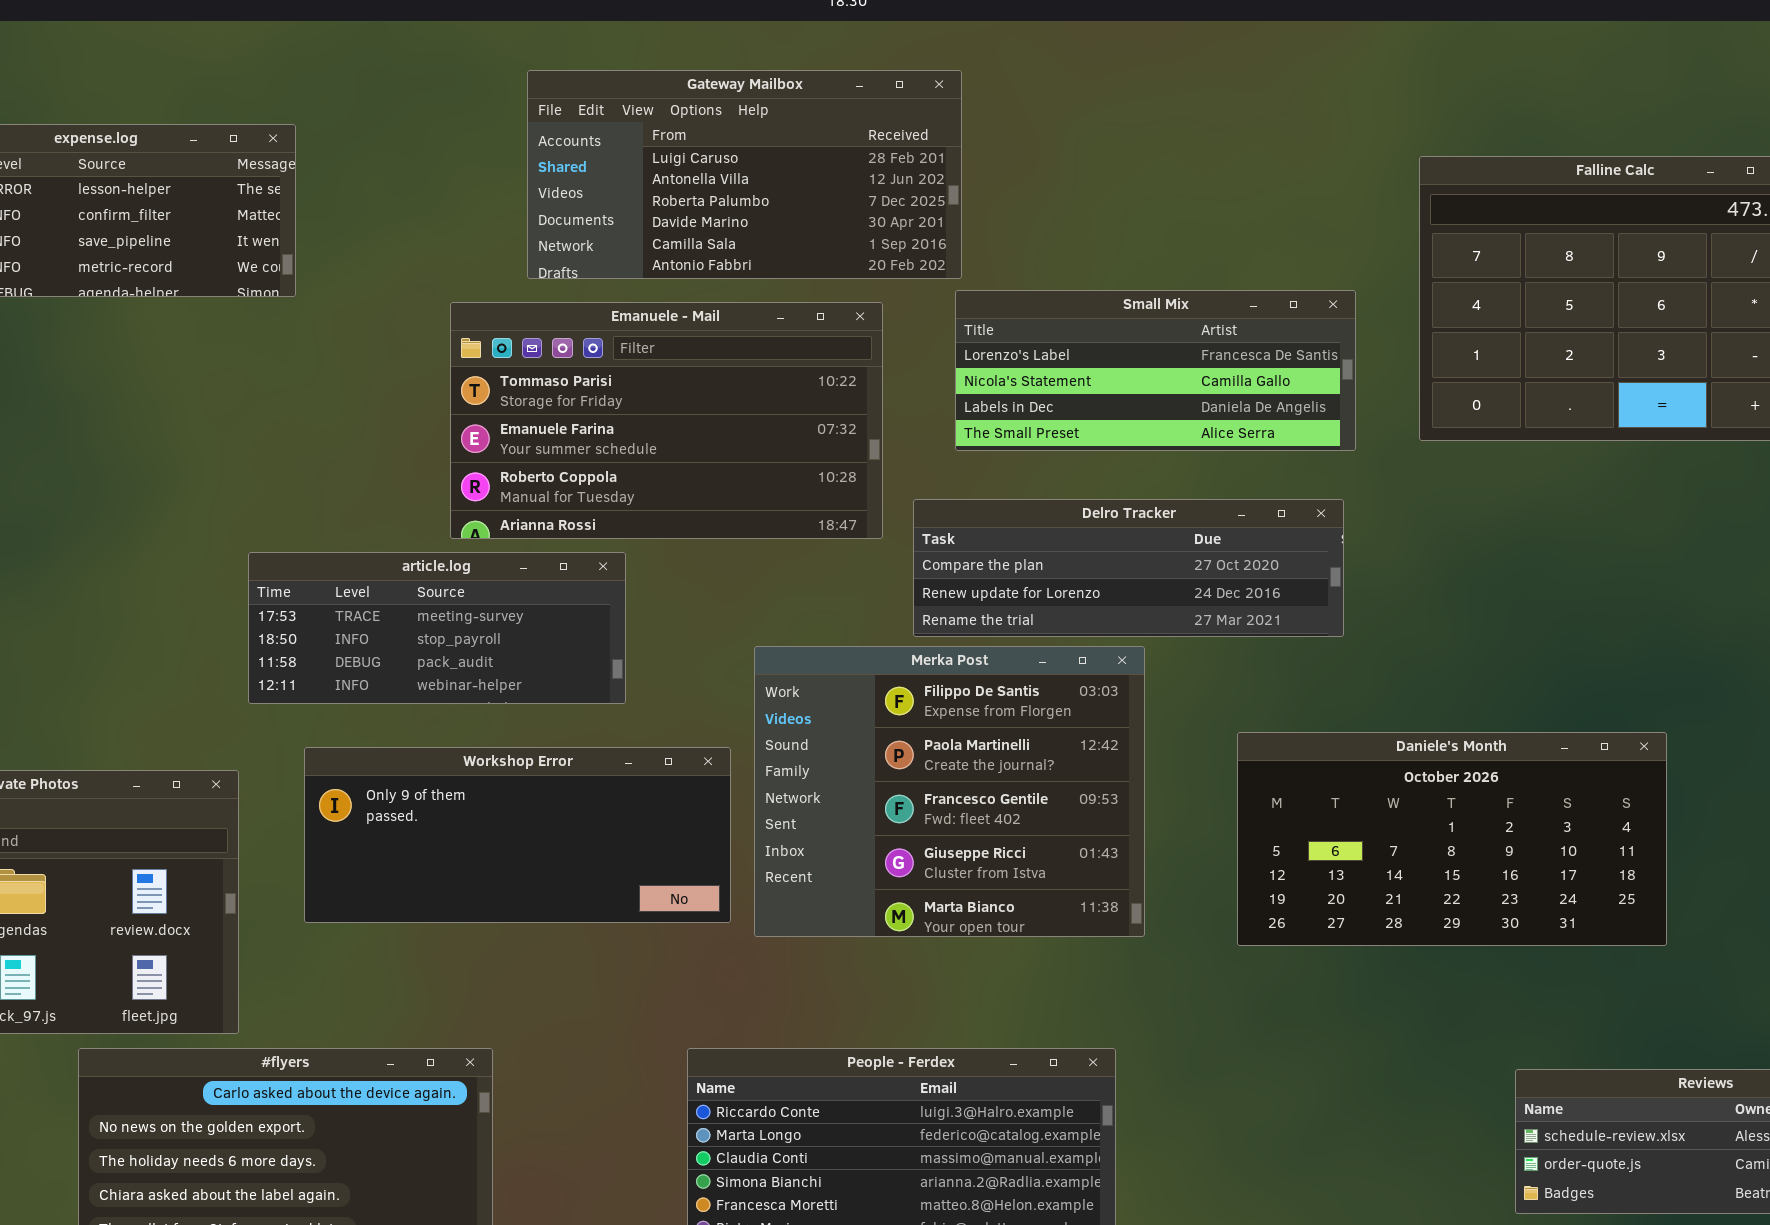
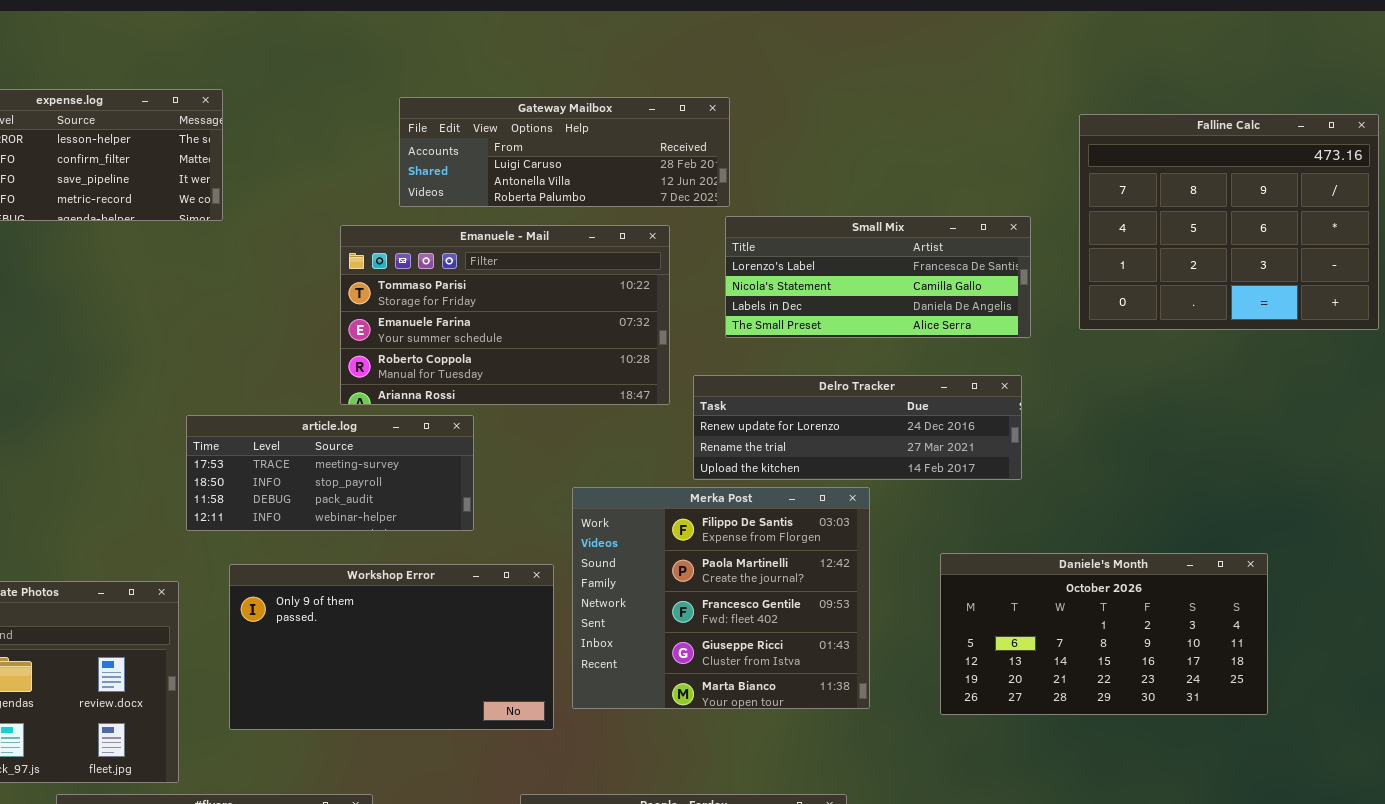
Gateway Mailbox: [527,70,962,279] -> [399,97,730,207], resized
Delro Tracker: [913,499,1344,637] -> [693,375,1022,480], scrolled down 1 row
Workshop Error: [304,747,731,923] -> [229,564,554,730], resized

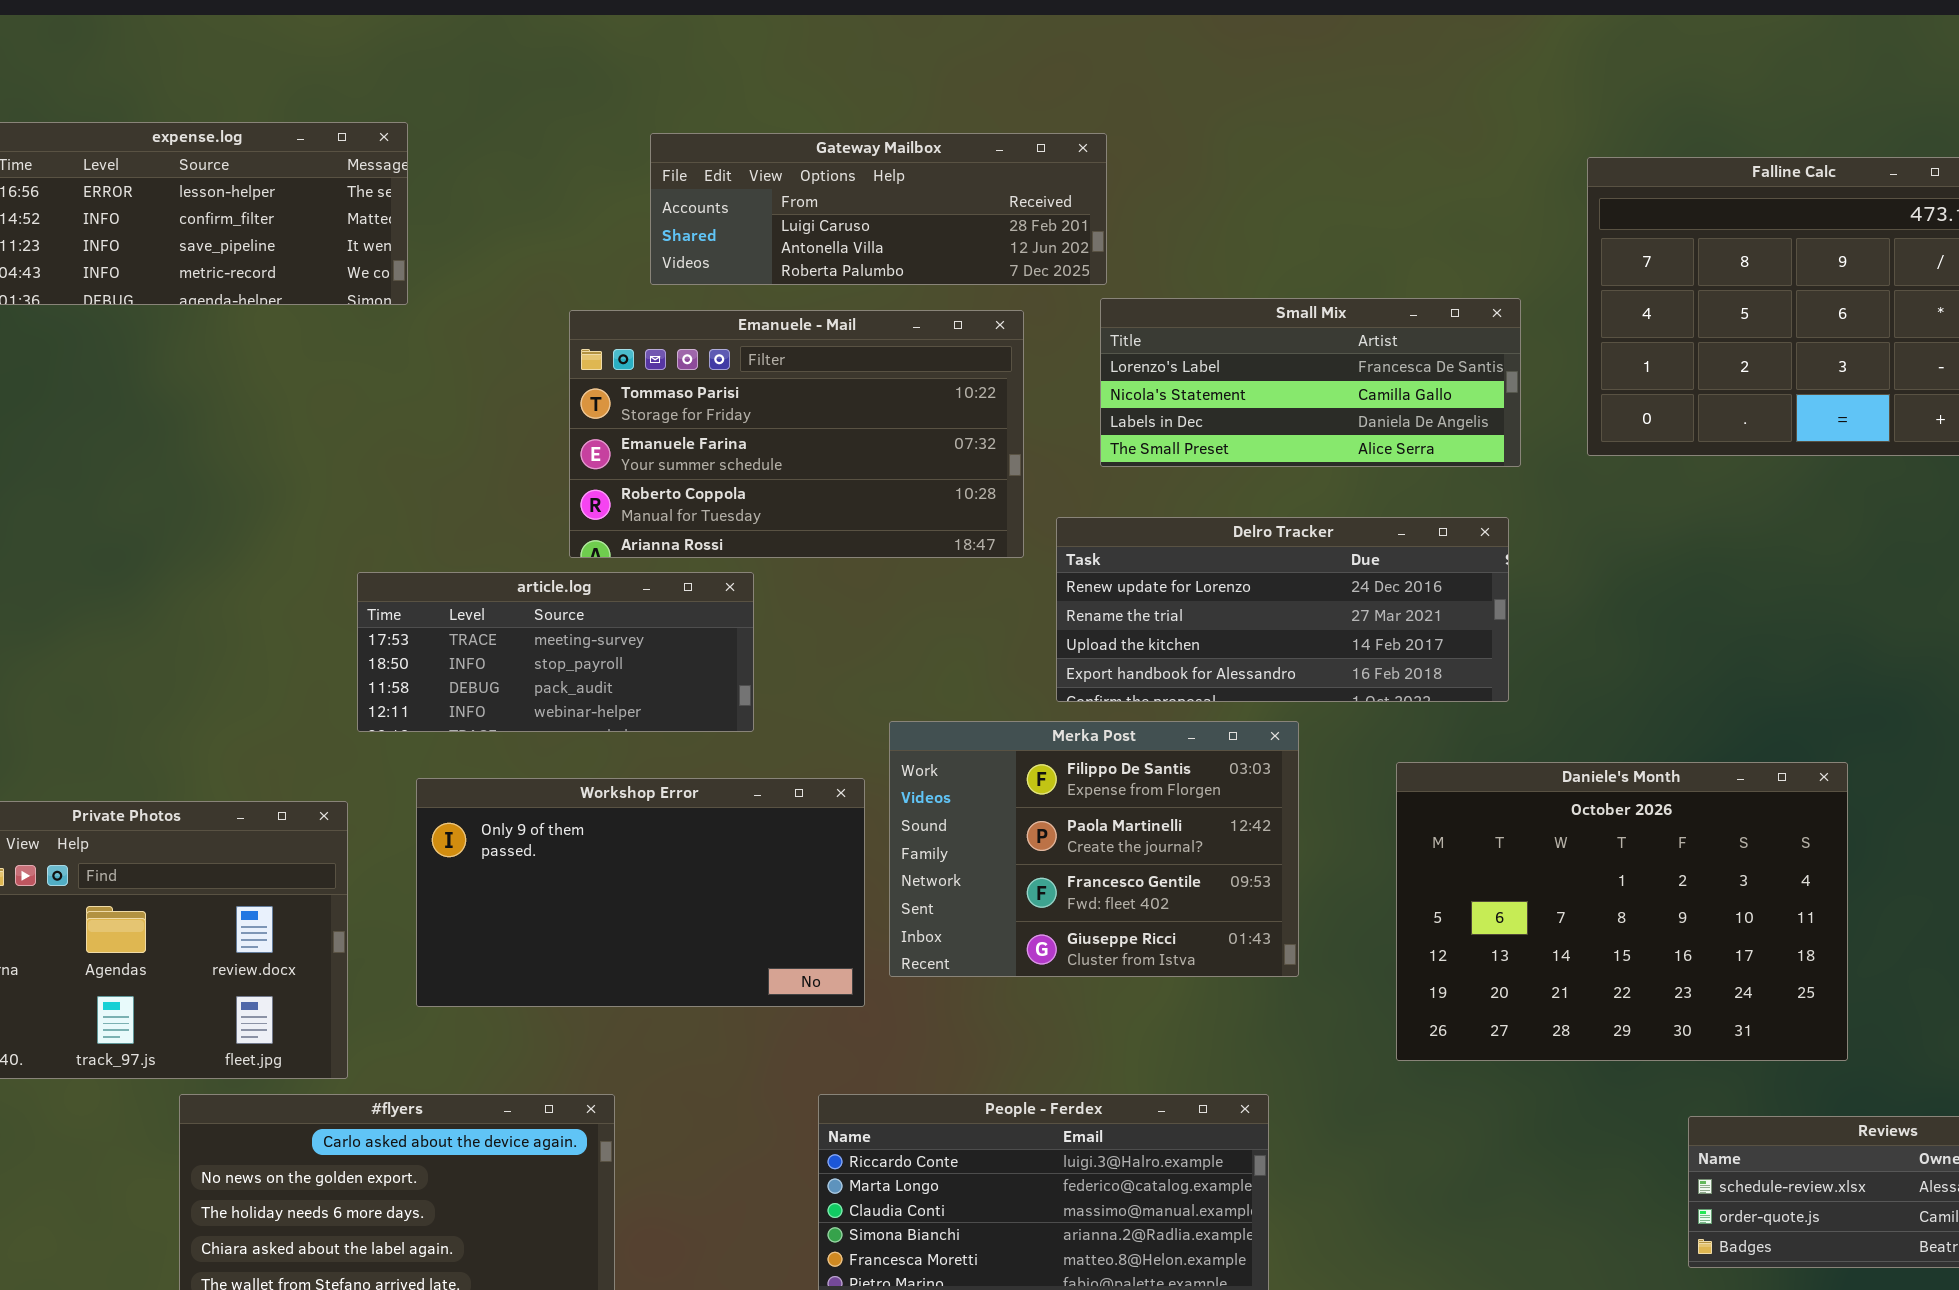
Delro Tracker: [693,375,1022,480] -> [1056,517,1509,702], resized
Merka Post: [572,487,870,709] -> [889,721,1299,977], resized
Daniele's Month: [940,553,1268,715] -> [1396,762,1848,1061], resized

